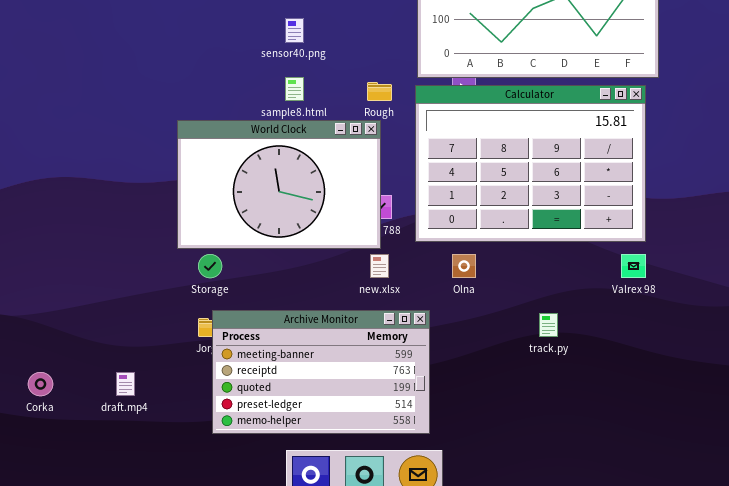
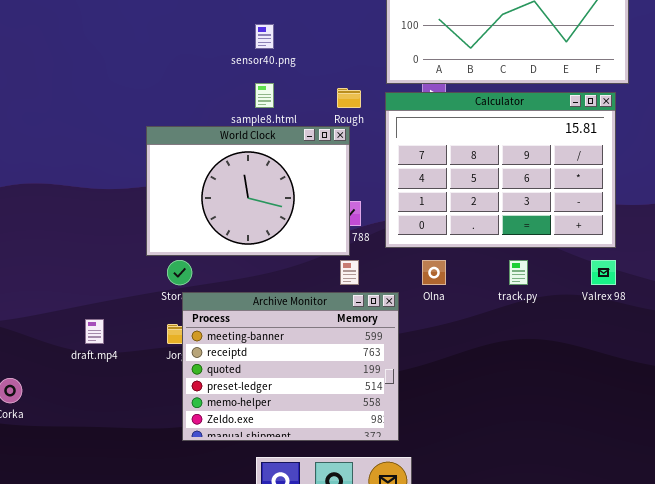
Archive Monitor: [212,310,430,434] -> [182,292,399,441], resized
track.py: [539,313,558,337] -> [509,260,528,285], moved
draft.mp4: [116,372,135,396] -> [85,319,104,344], moved

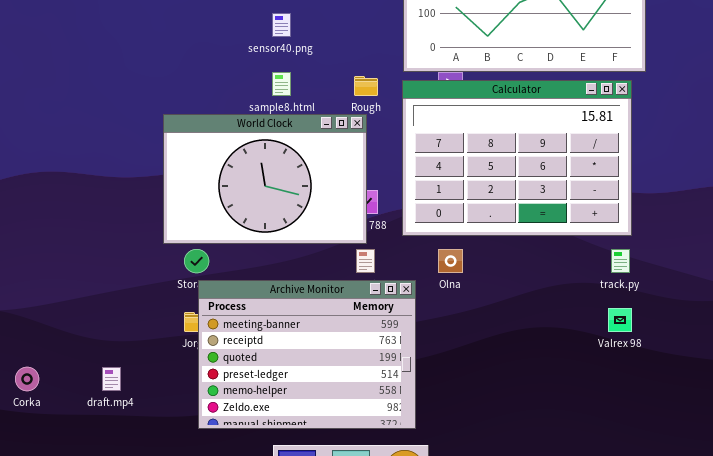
track.py: [509,260,528,285] -> [611,249,630,273], moved
Valrex 98: [591,260,616,285] -> [608,308,632,332], moved
draft.mp4: [85,319,104,344] -> [102,367,121,391], moved

